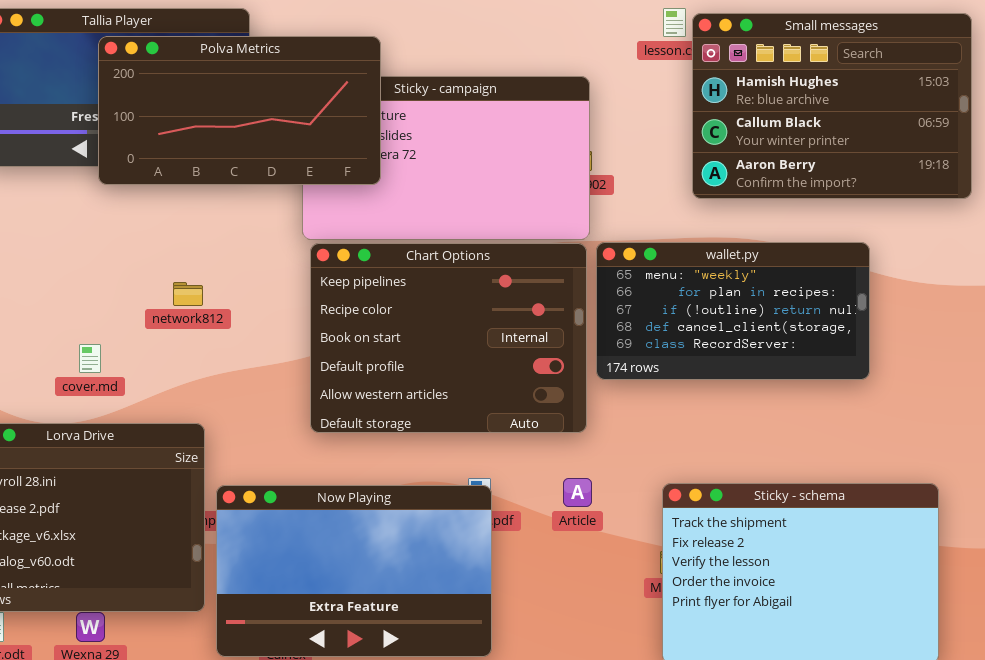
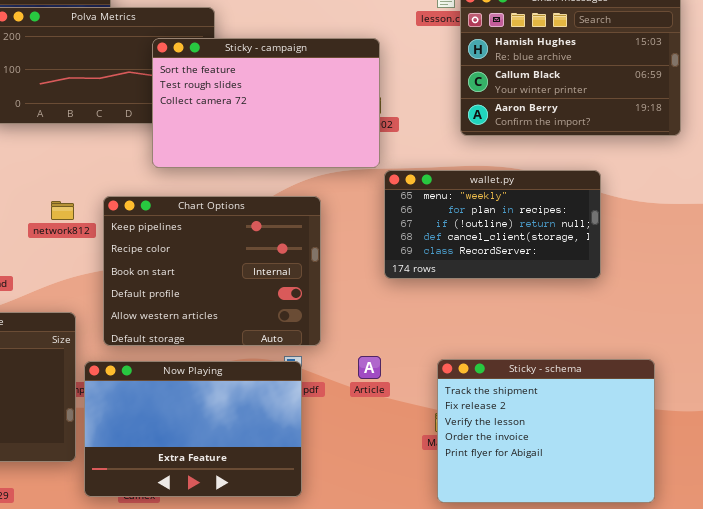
Sticky - campaign: [302,76,590,240] -> [152,38,380,168], raised
Chart Options: [310,243,587,433] -> [103,196,321,346], moved

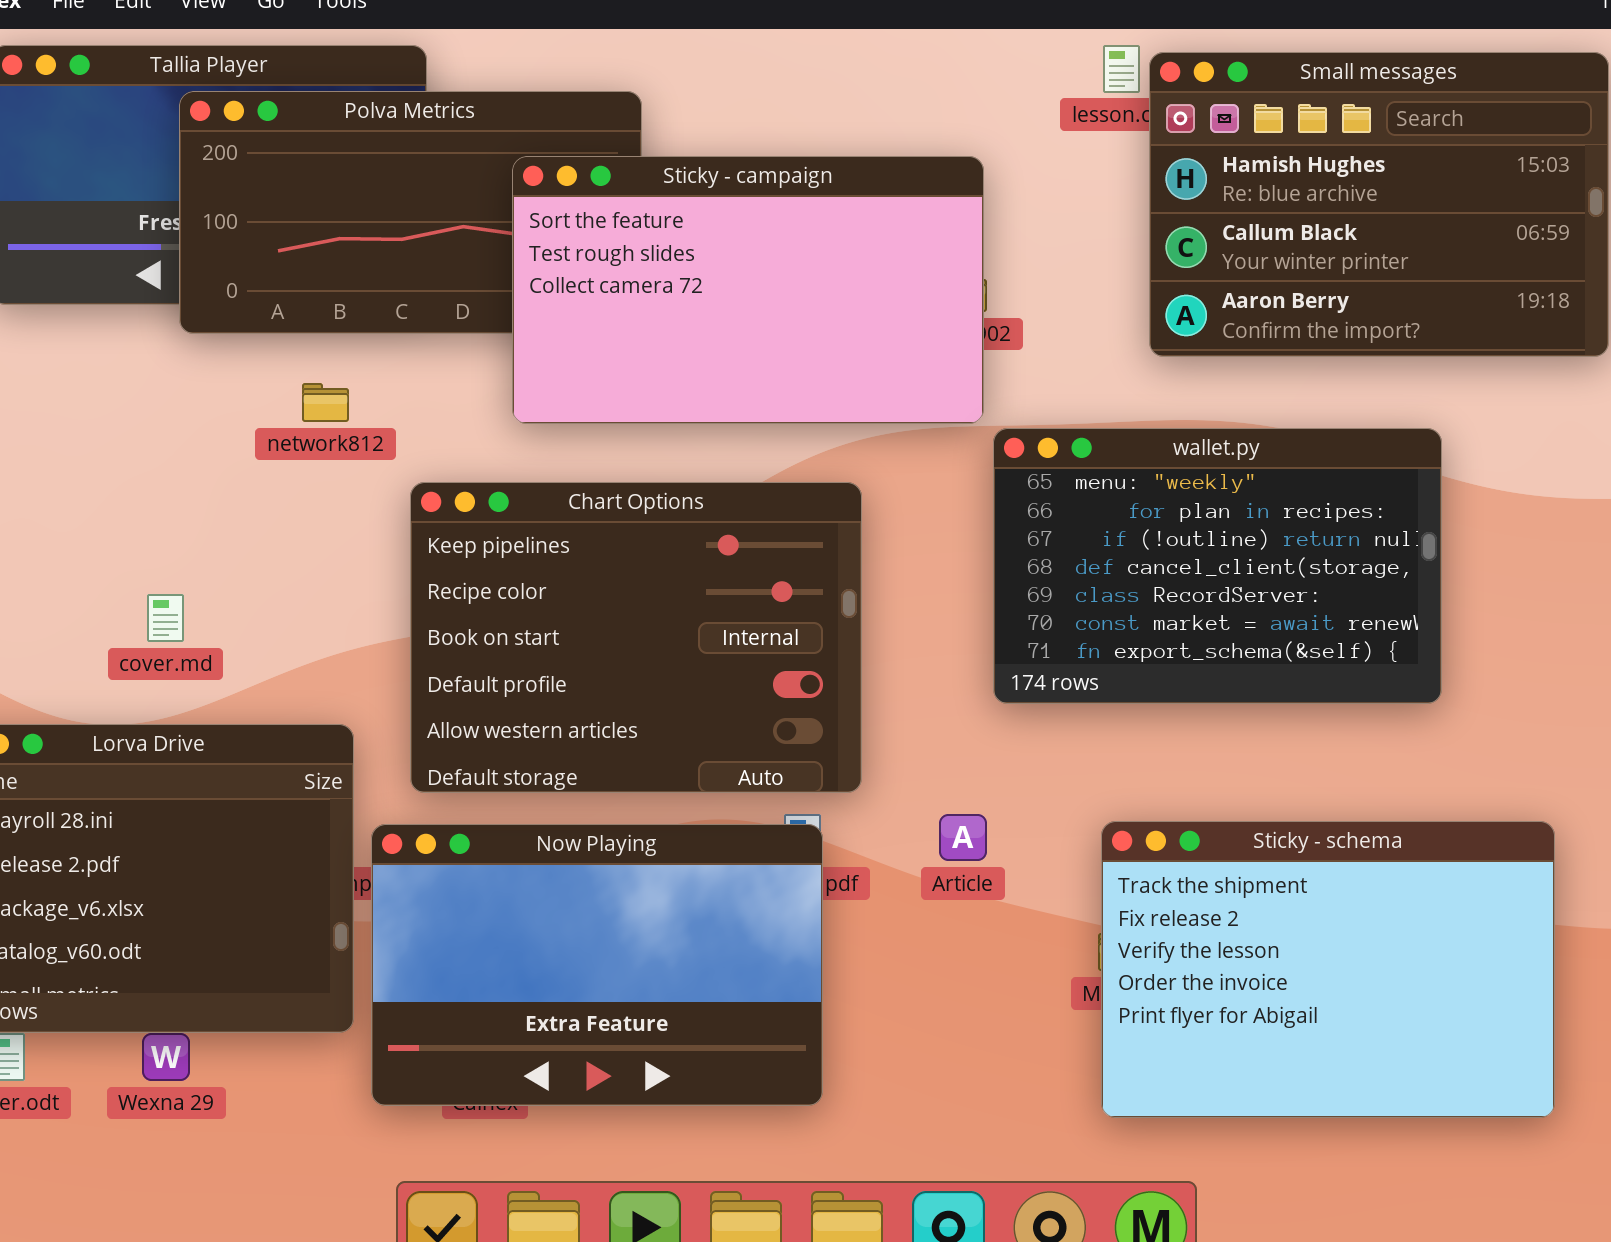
wallet.py: [384,170,601,279] -> [993,428,1442,704], resized
network812: [51,201,74,220] -> [302,383,349,422], moved

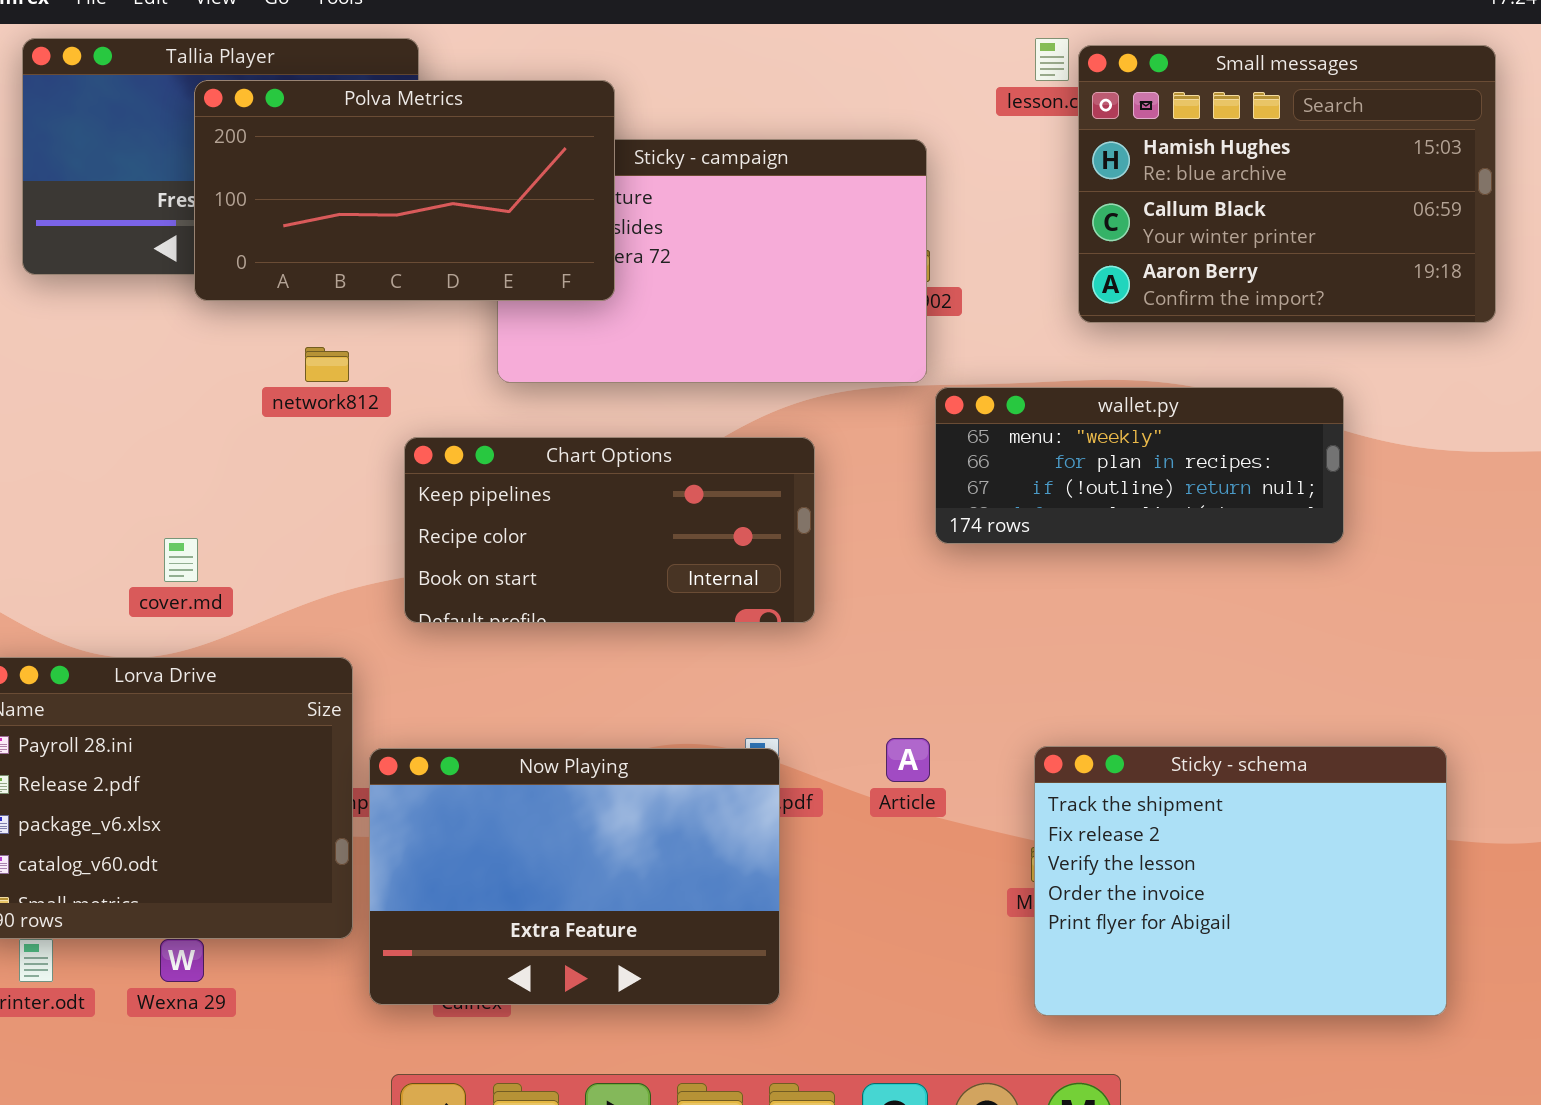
Polva Metrics: [179,91,642,334] -> [194,80,615,301], raised
wallet.py: [993,428,1442,704] -> [935,387,1344,544], resized
Chart Options: [410,482,862,793] -> [404,437,815,623], resized

